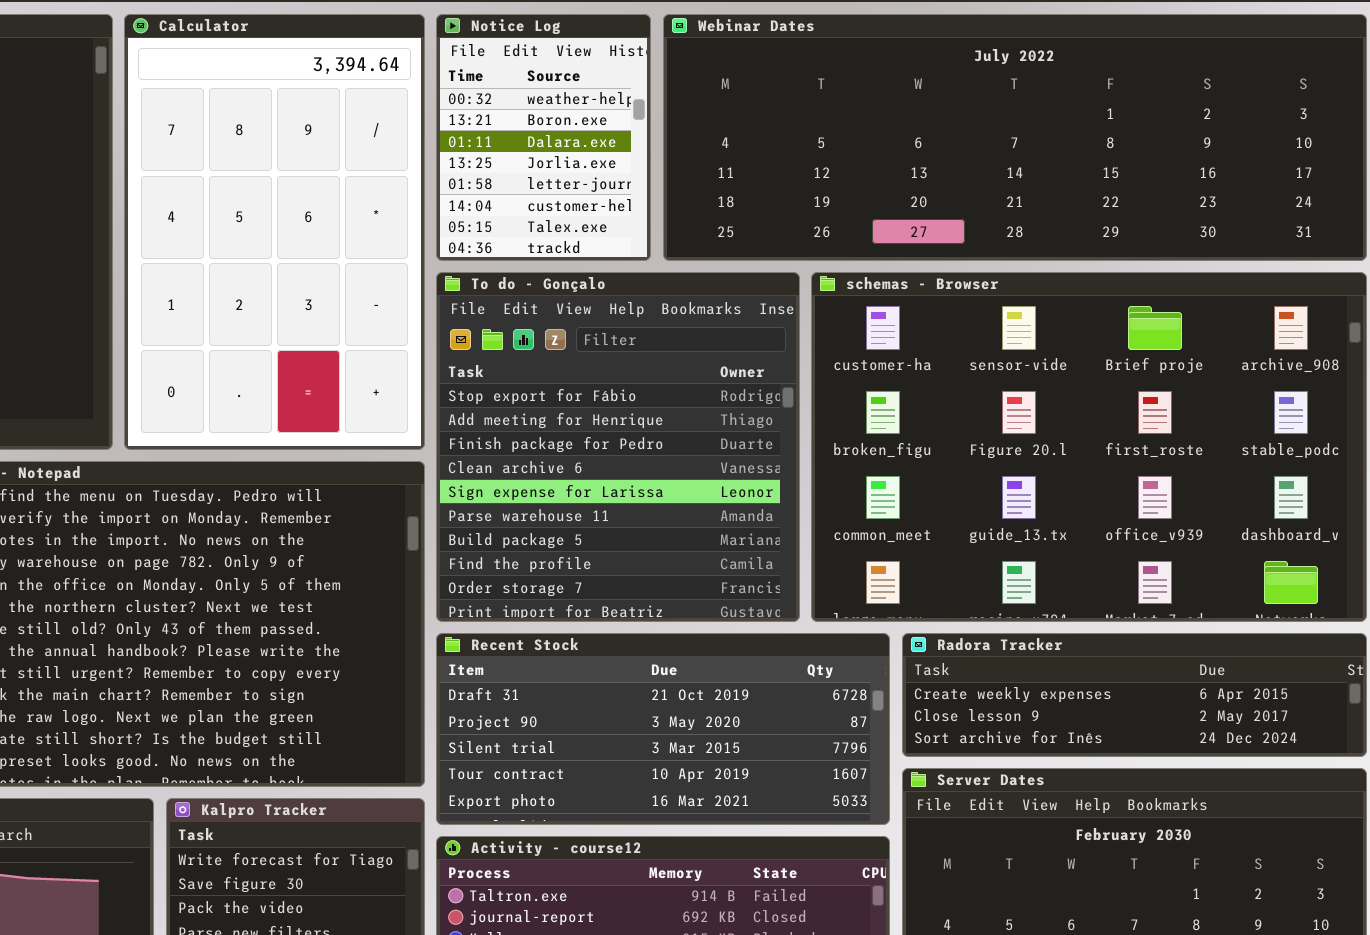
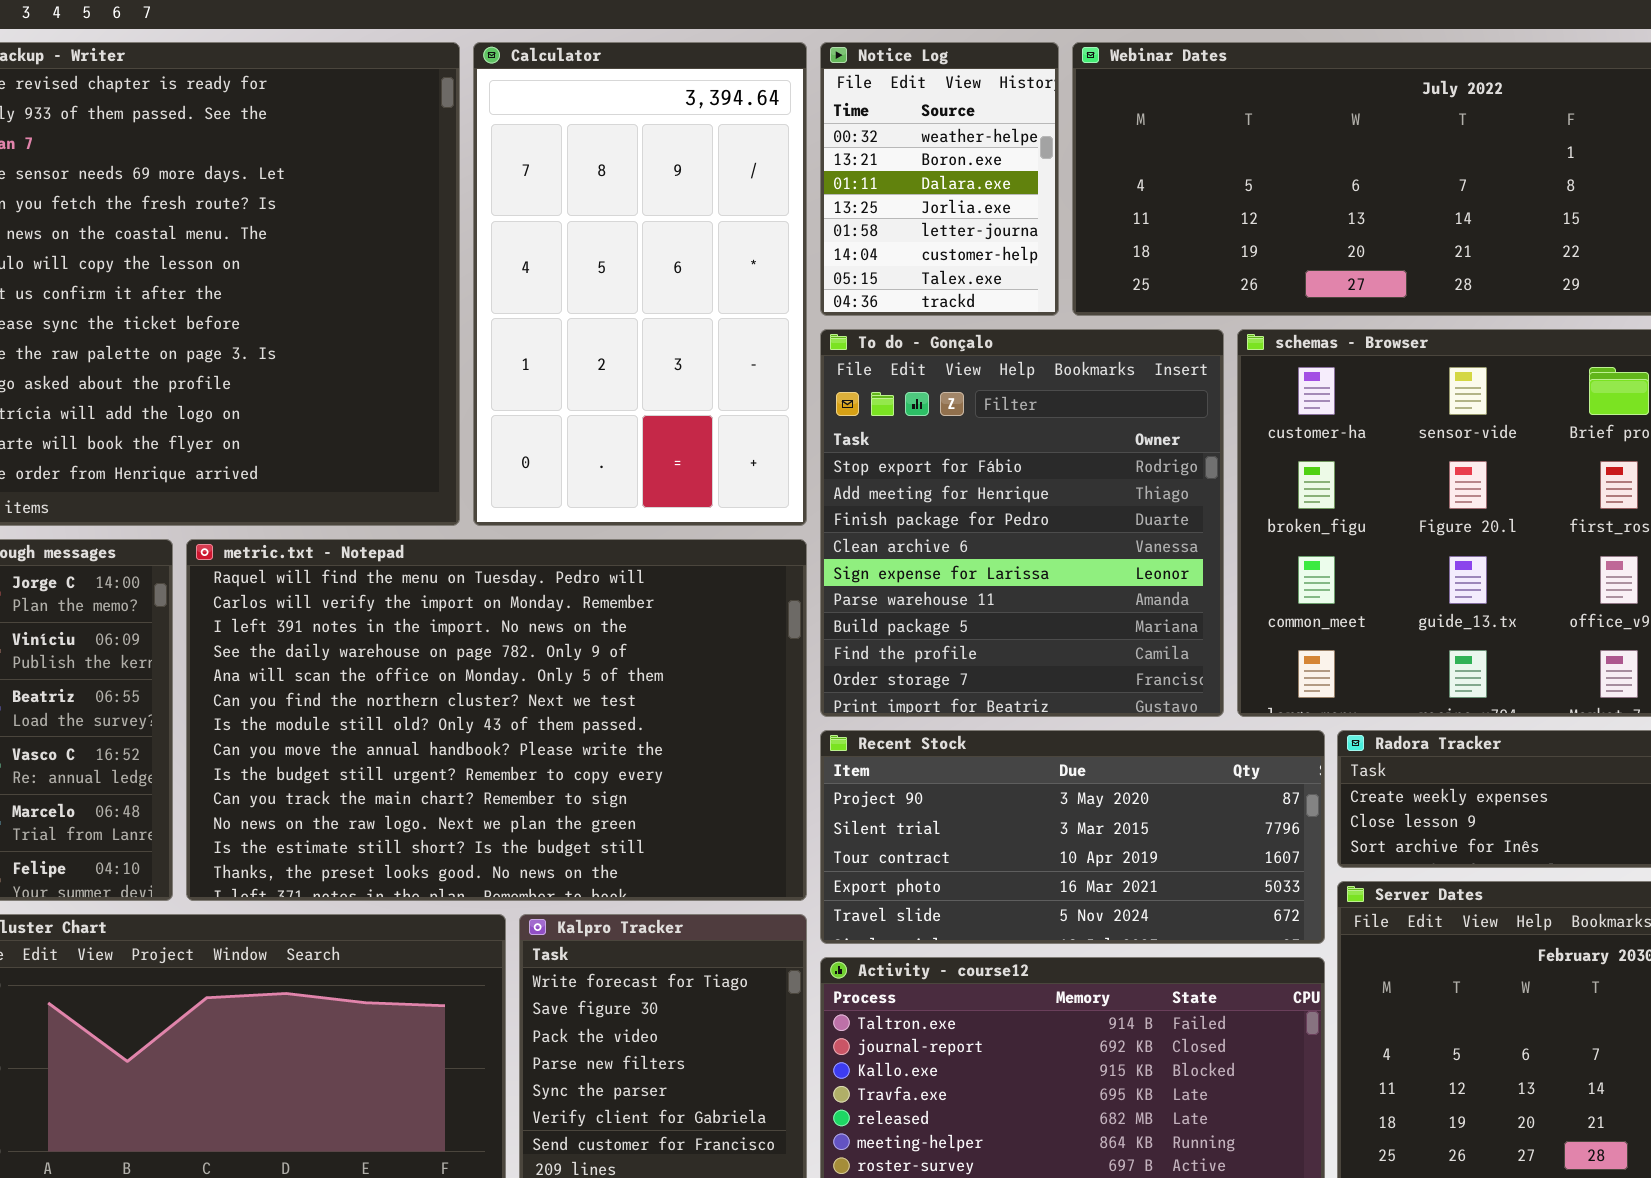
Recent Stock: [436,633,890,825] -> [820,730,1325,944], scrolled down 1 row

